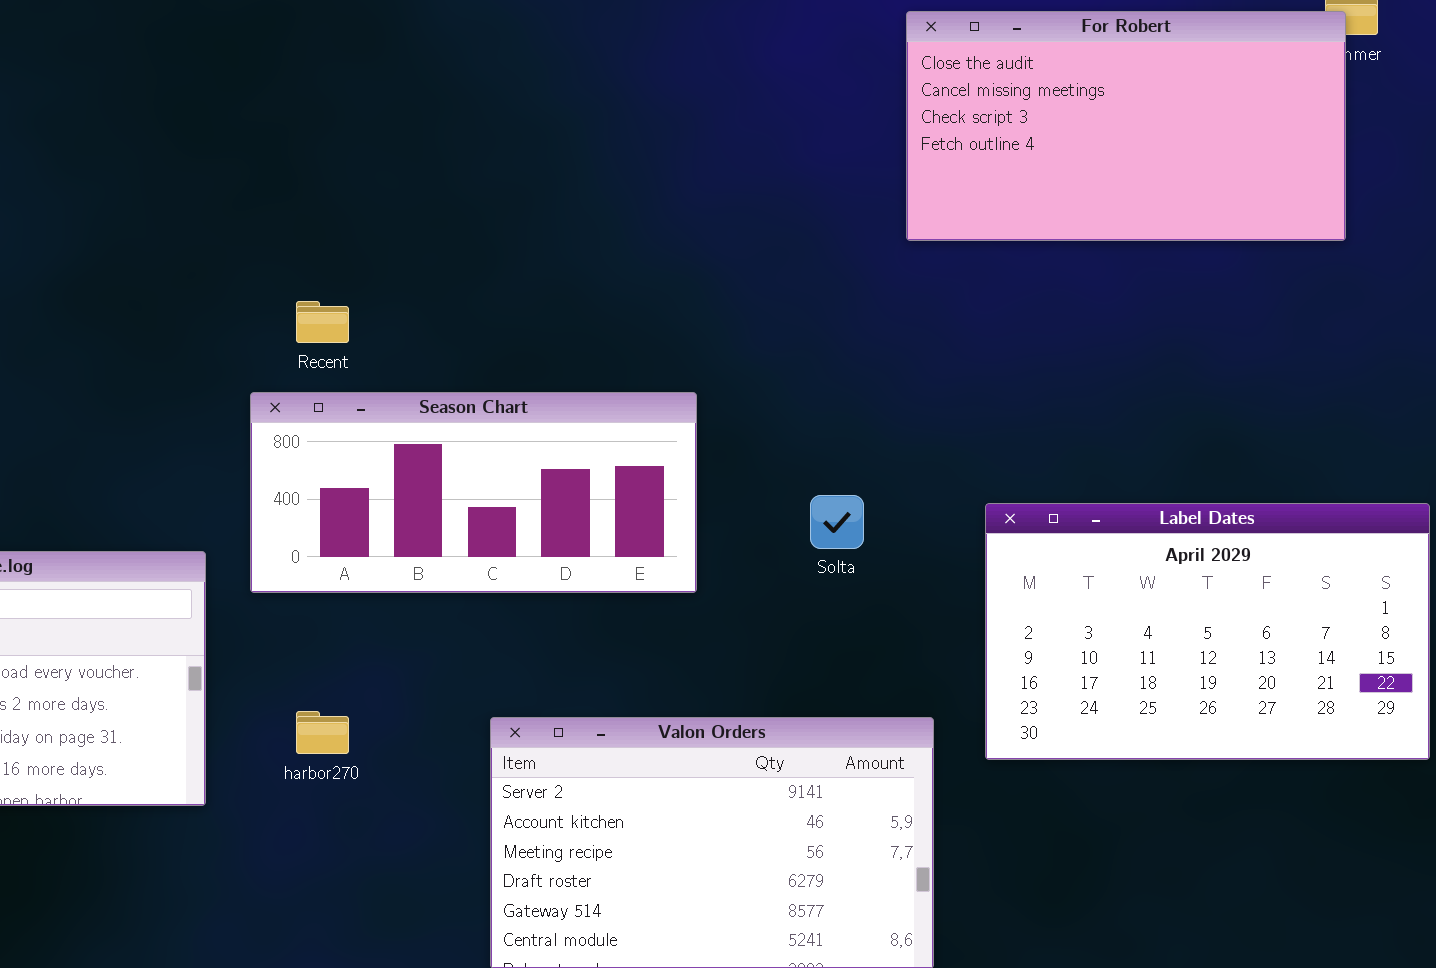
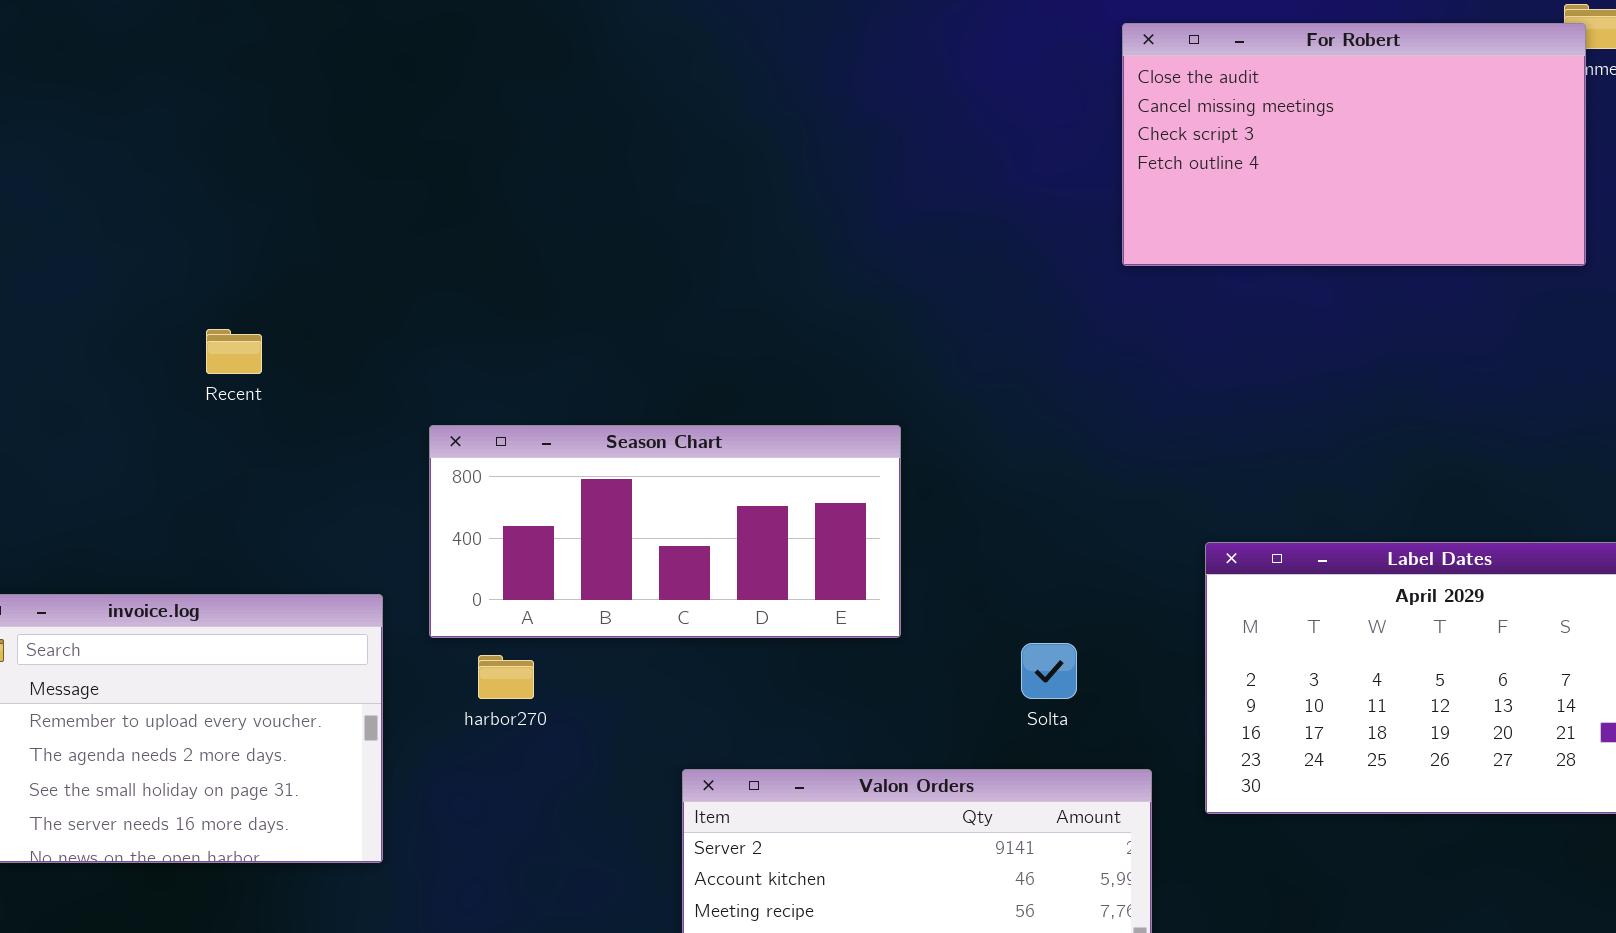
Recent: [296,301,349,343] -> [206,329,262,374], moved
Solta: [810,495,864,549] -> [1021,643,1077,699], moved
harbor270: [296,711,349,754] -> [478,655,534,699], moved

